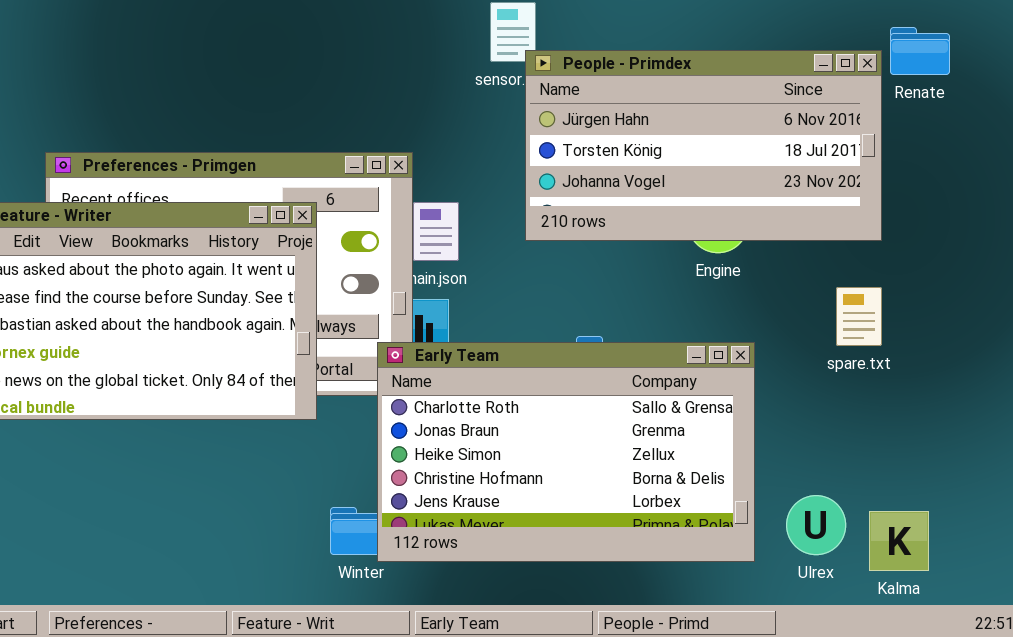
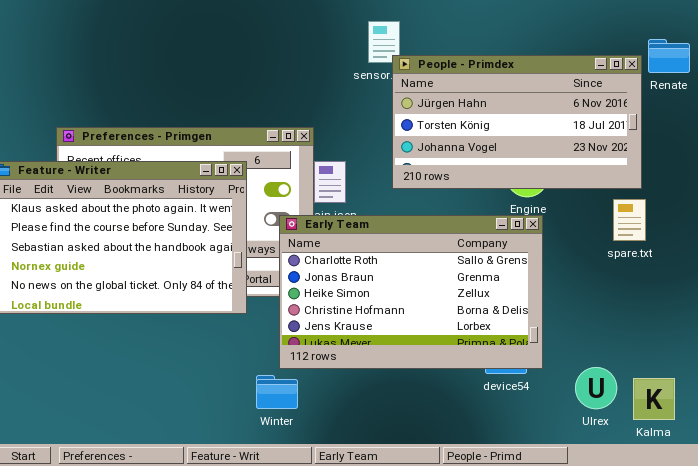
spare.txt: [836,287,882,346] -> [613,199,646,241], moved
Early Team: [377,342,755,562] -> [279,215,543,369], moved

